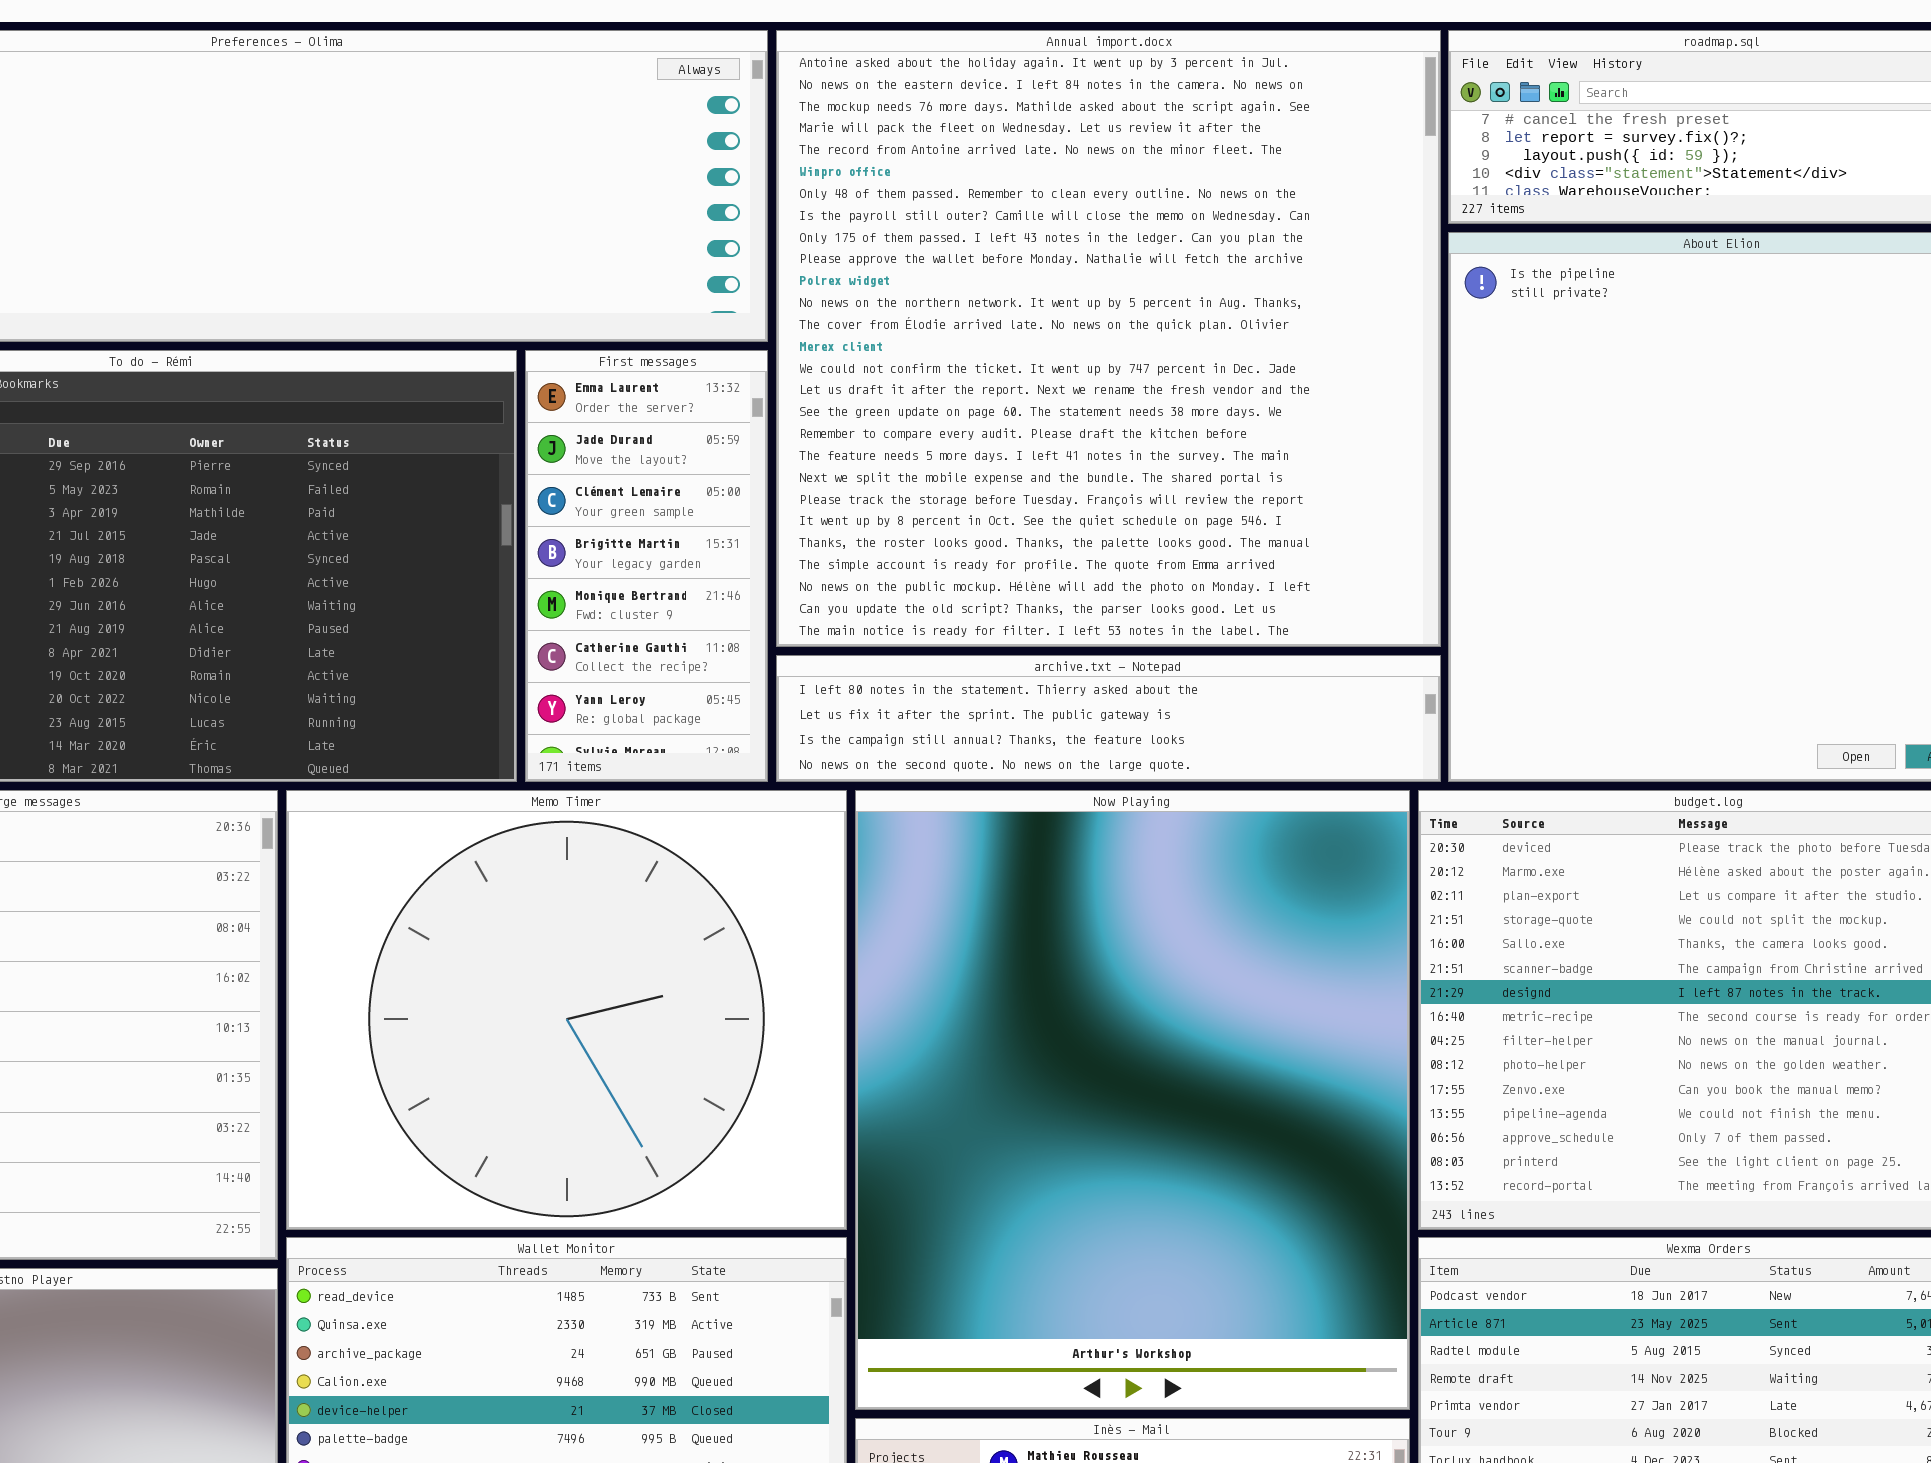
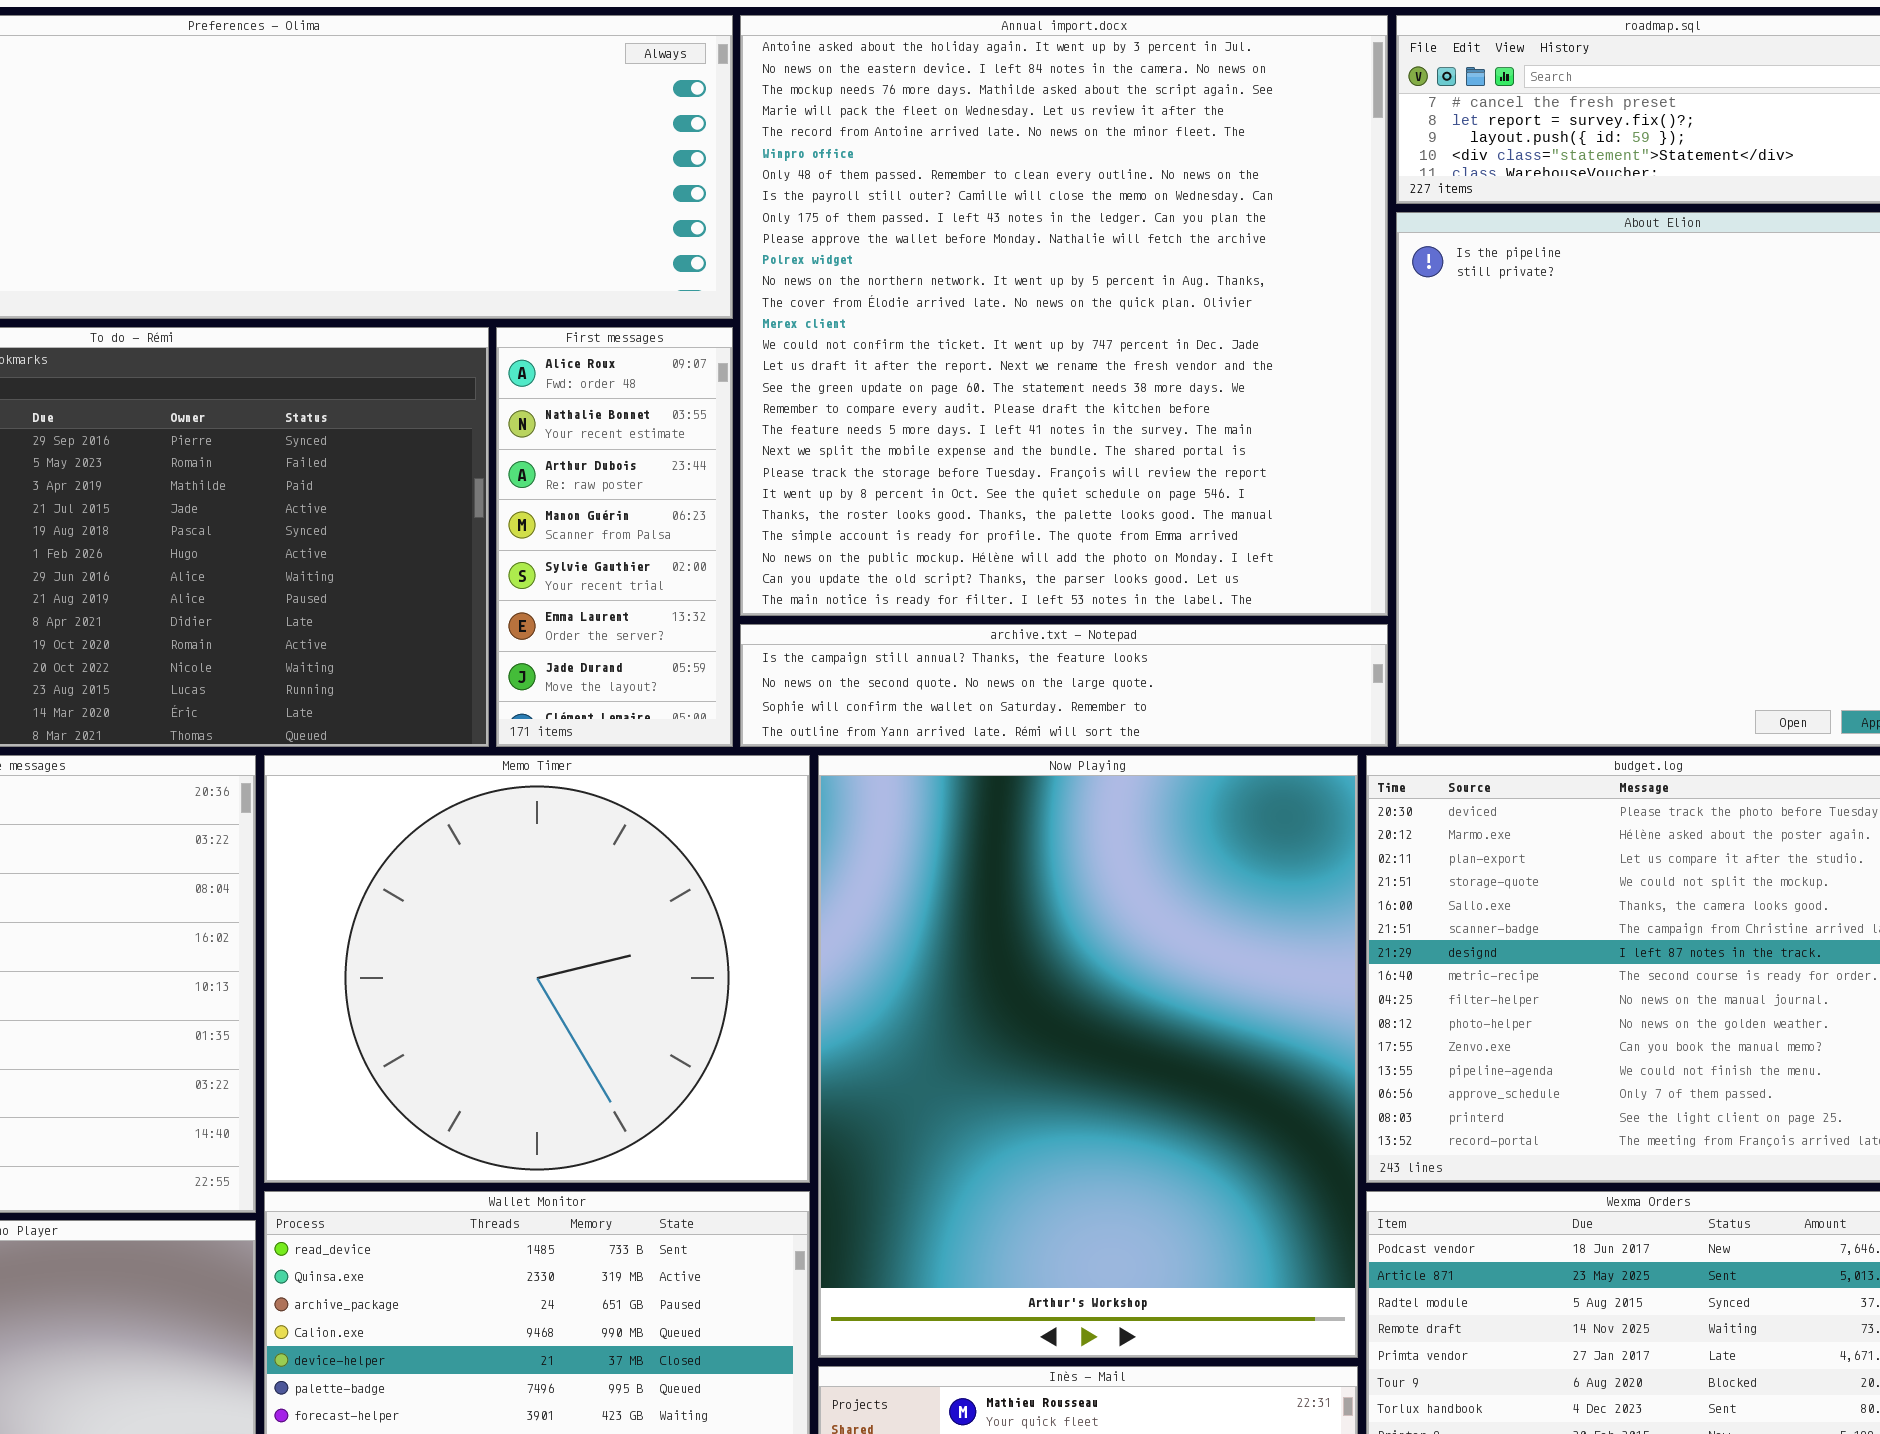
First messages: [525,350,768,782] -> [496,327,733,747], scrolled up 5 rows
archive.txt - Notepad: [776,655,1441,782] -> [740,624,1388,747], scrolled down 2 rows

